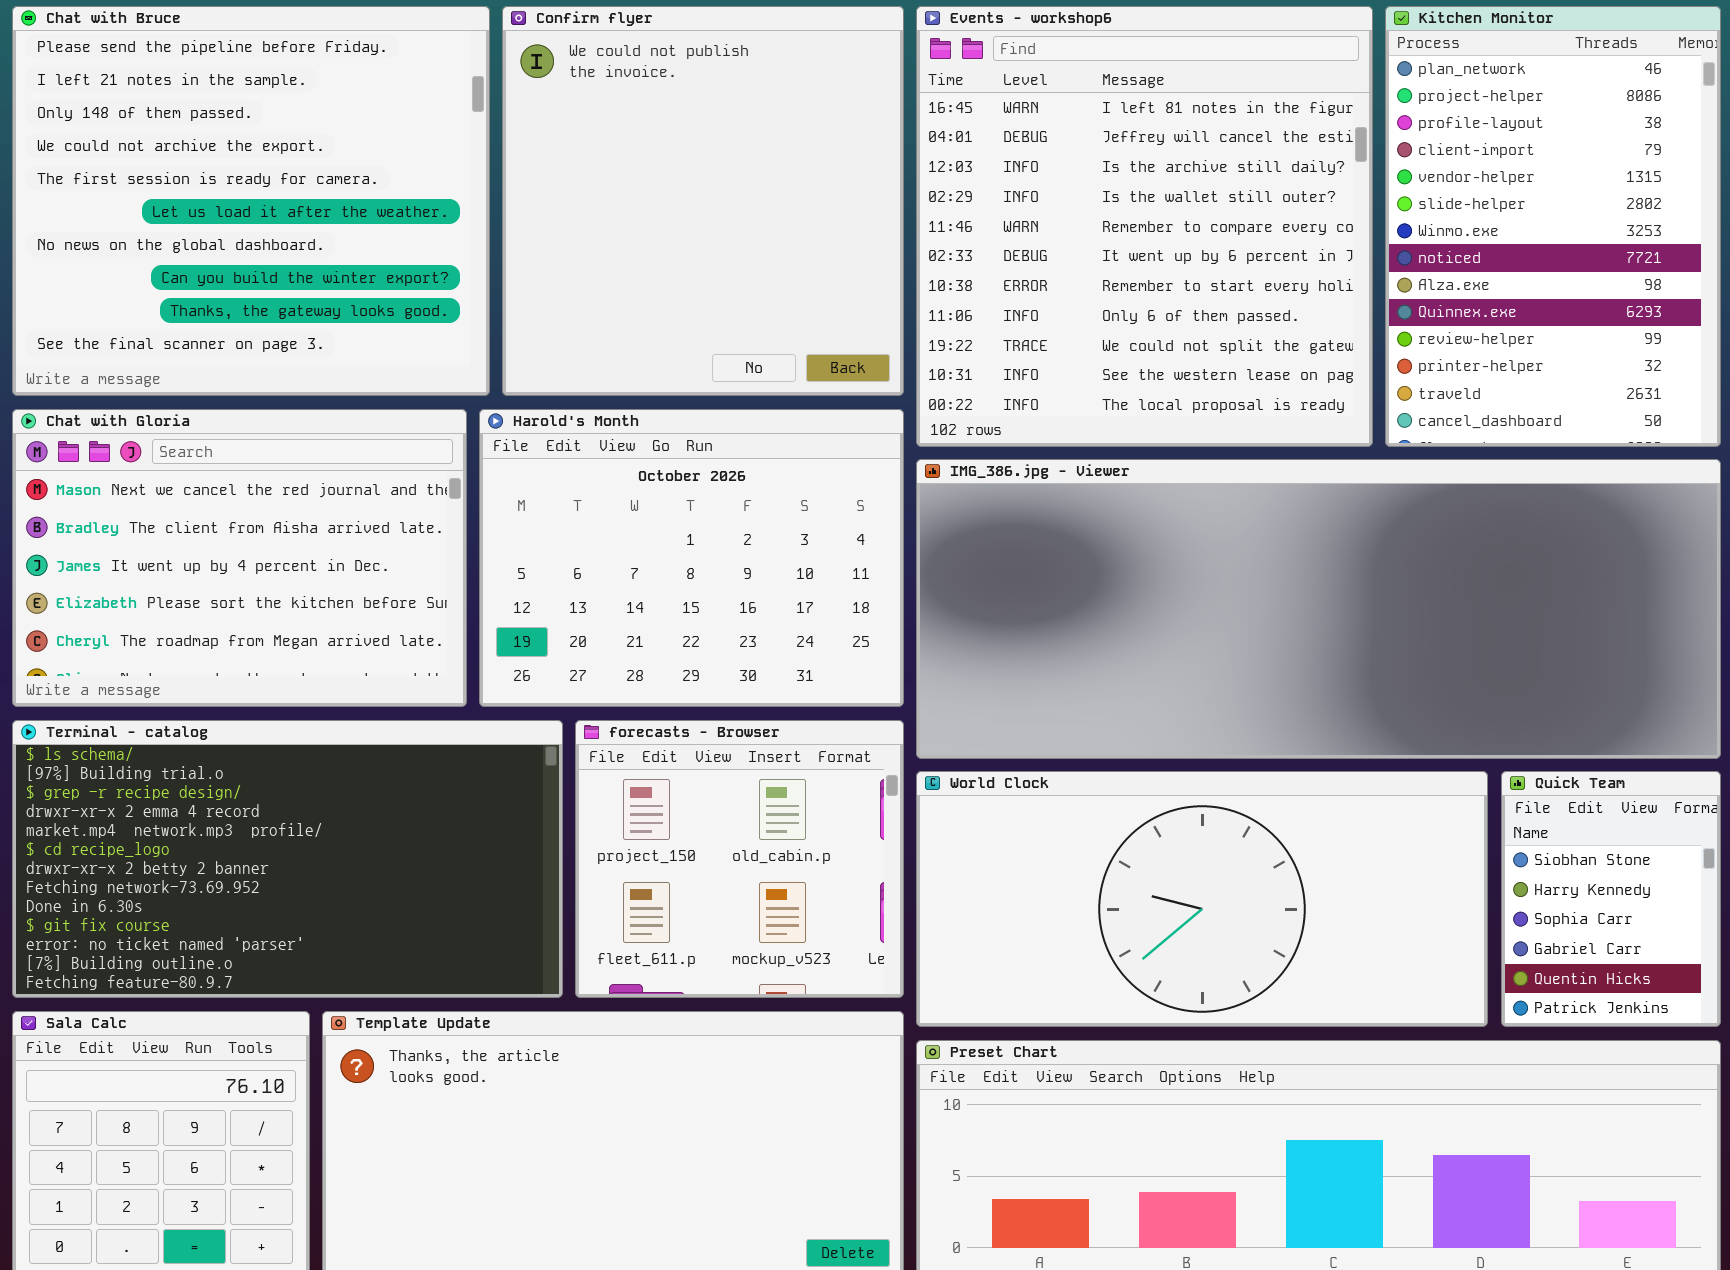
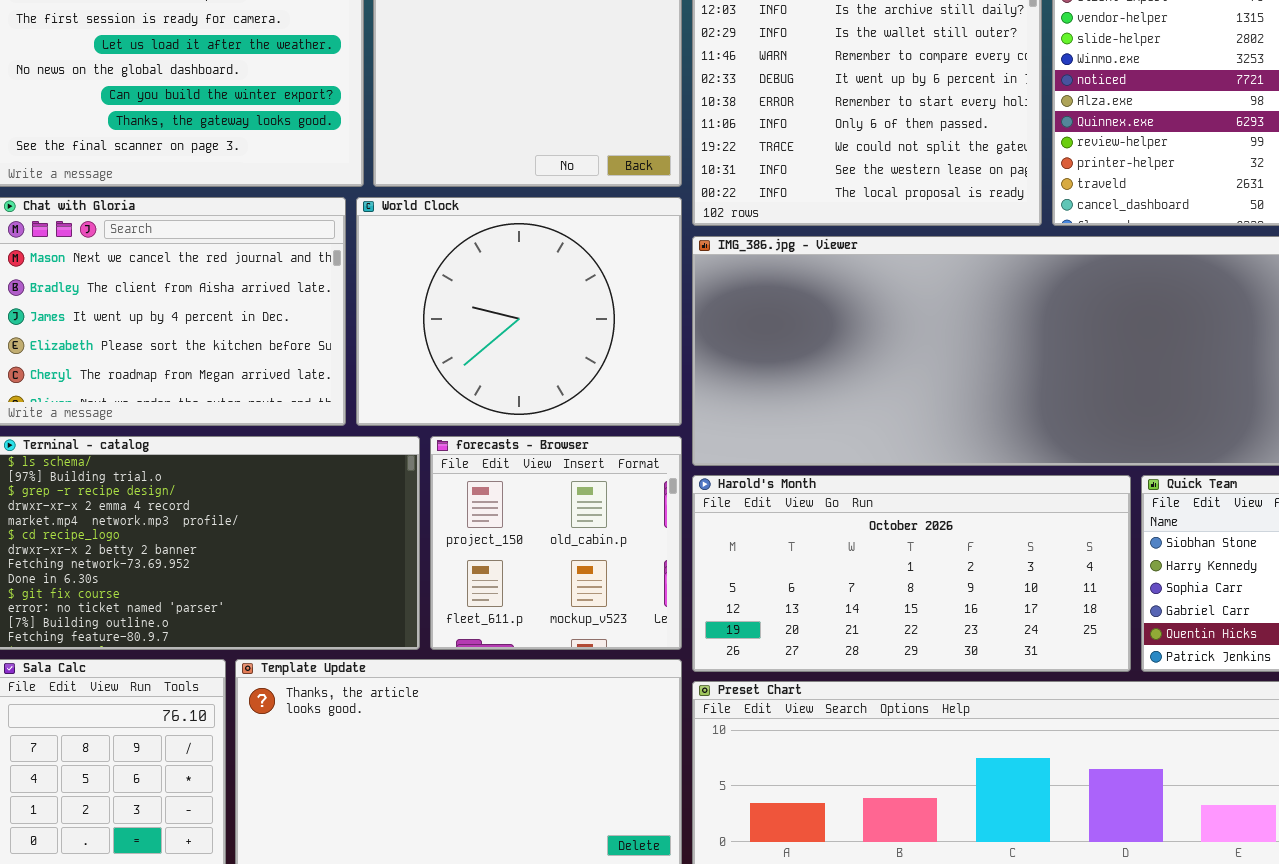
Harold's Month: [479,409,904,707] -> [692,475,1131,672], moved, resized
World Clock: [916,771,1488,1027] -> [356,197,682,426], moved, resized

